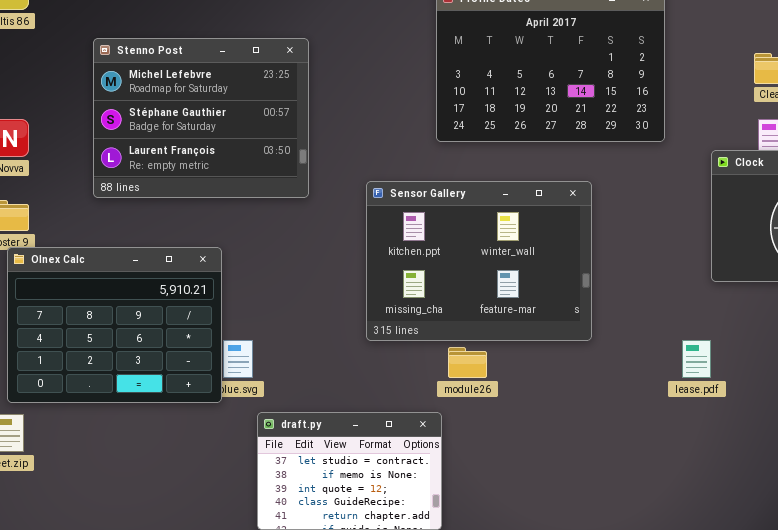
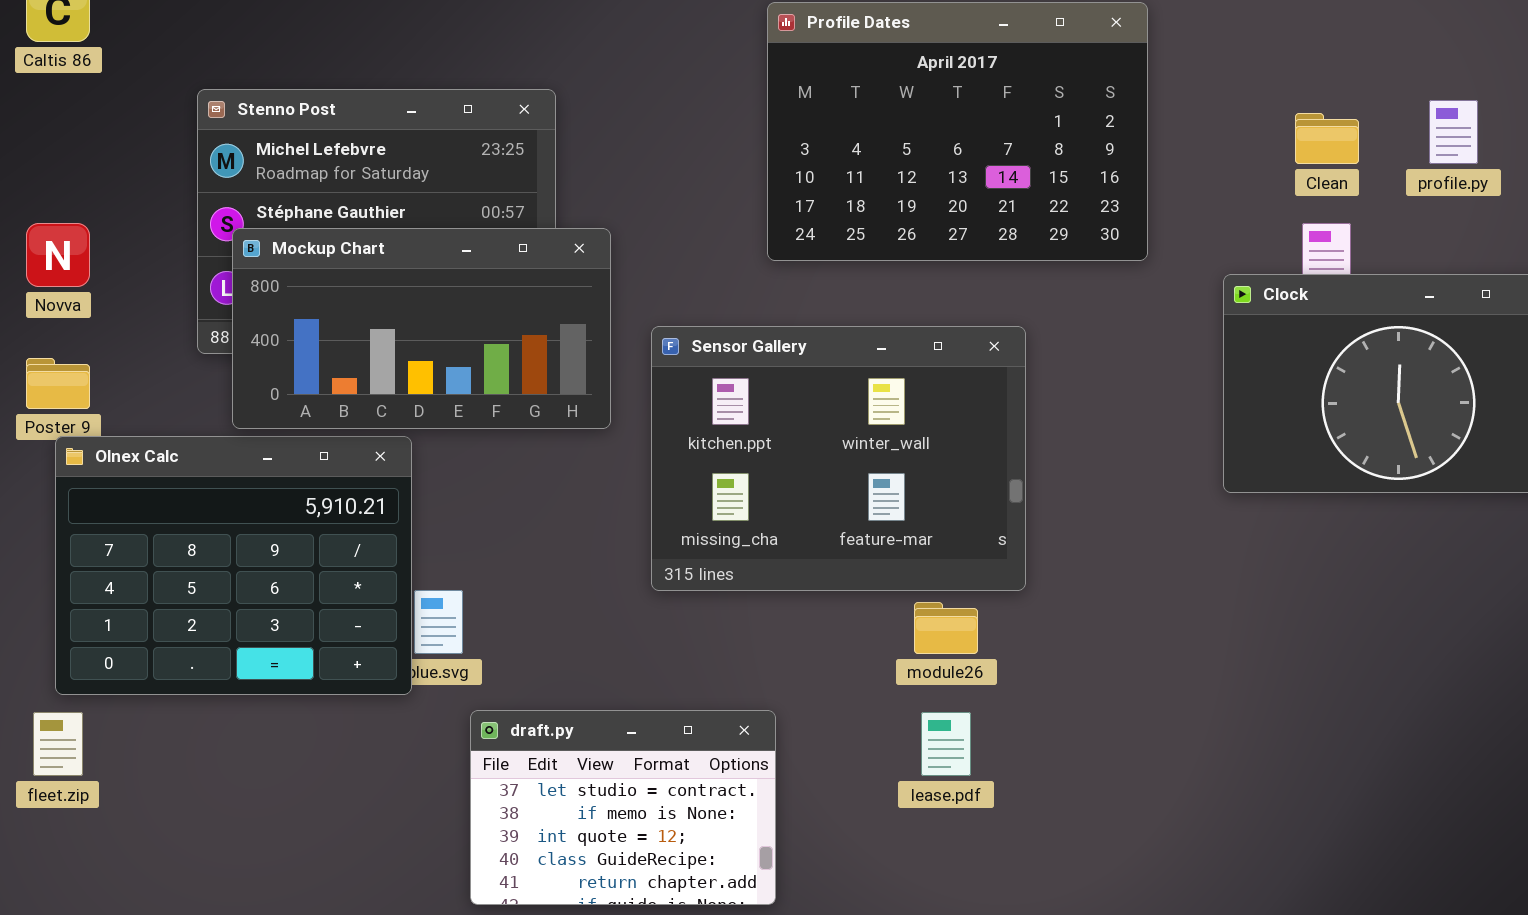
Mockup Chart: none -> [232,228,611,429], opened
lease.pdf: [682,340,711,378] -> [921,712,971,776], moved
module26: [448,347,487,378] -> [914,602,978,654], moved

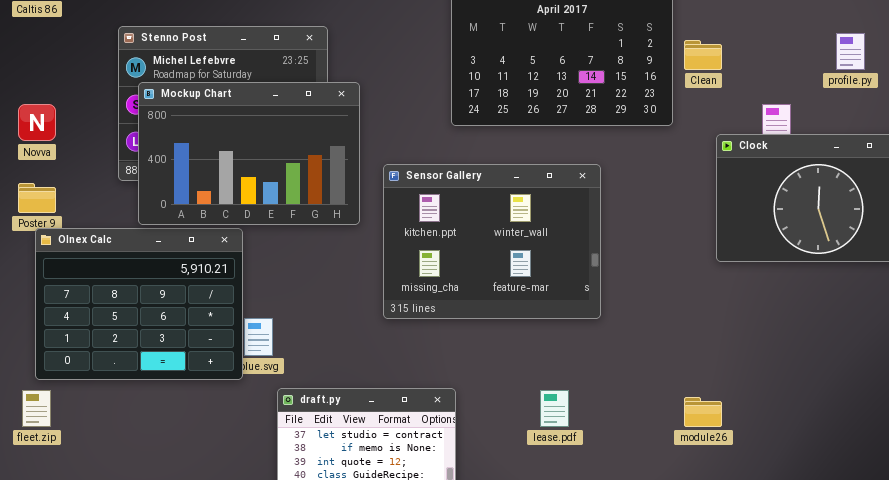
Clean: [1295,113,1359,164] -> [684,40,722,70], moved
Mockup Chart: [232,228,611,429] -> [138,82,360,225], resized
module26: [914,602,978,654] -> [684,397,722,427], moved

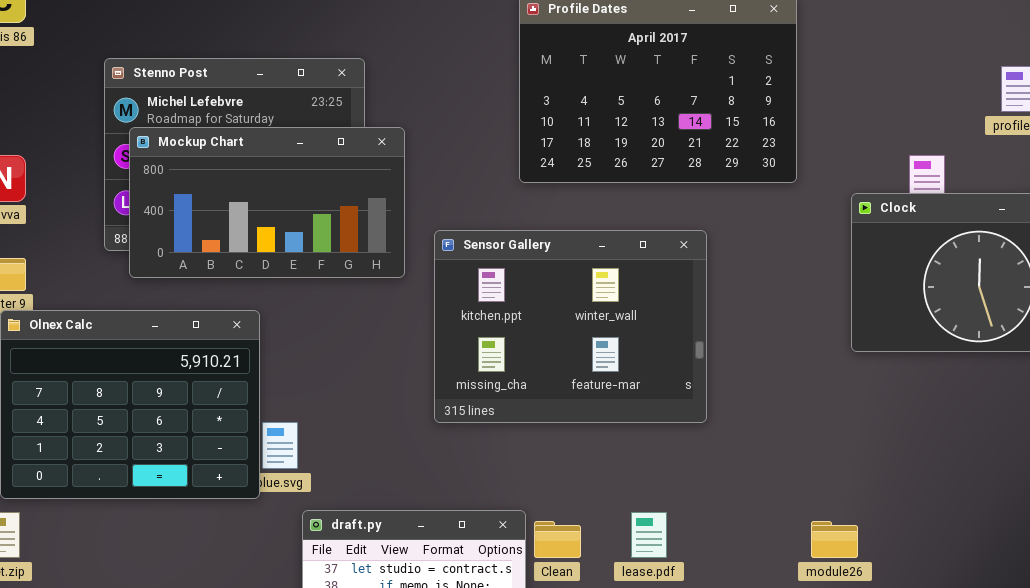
Clean: [684,40,722,70] -> [534,521,581,558], moved
Mockup Chart: [138,82,360,225] -> [129,127,405,278], resized

